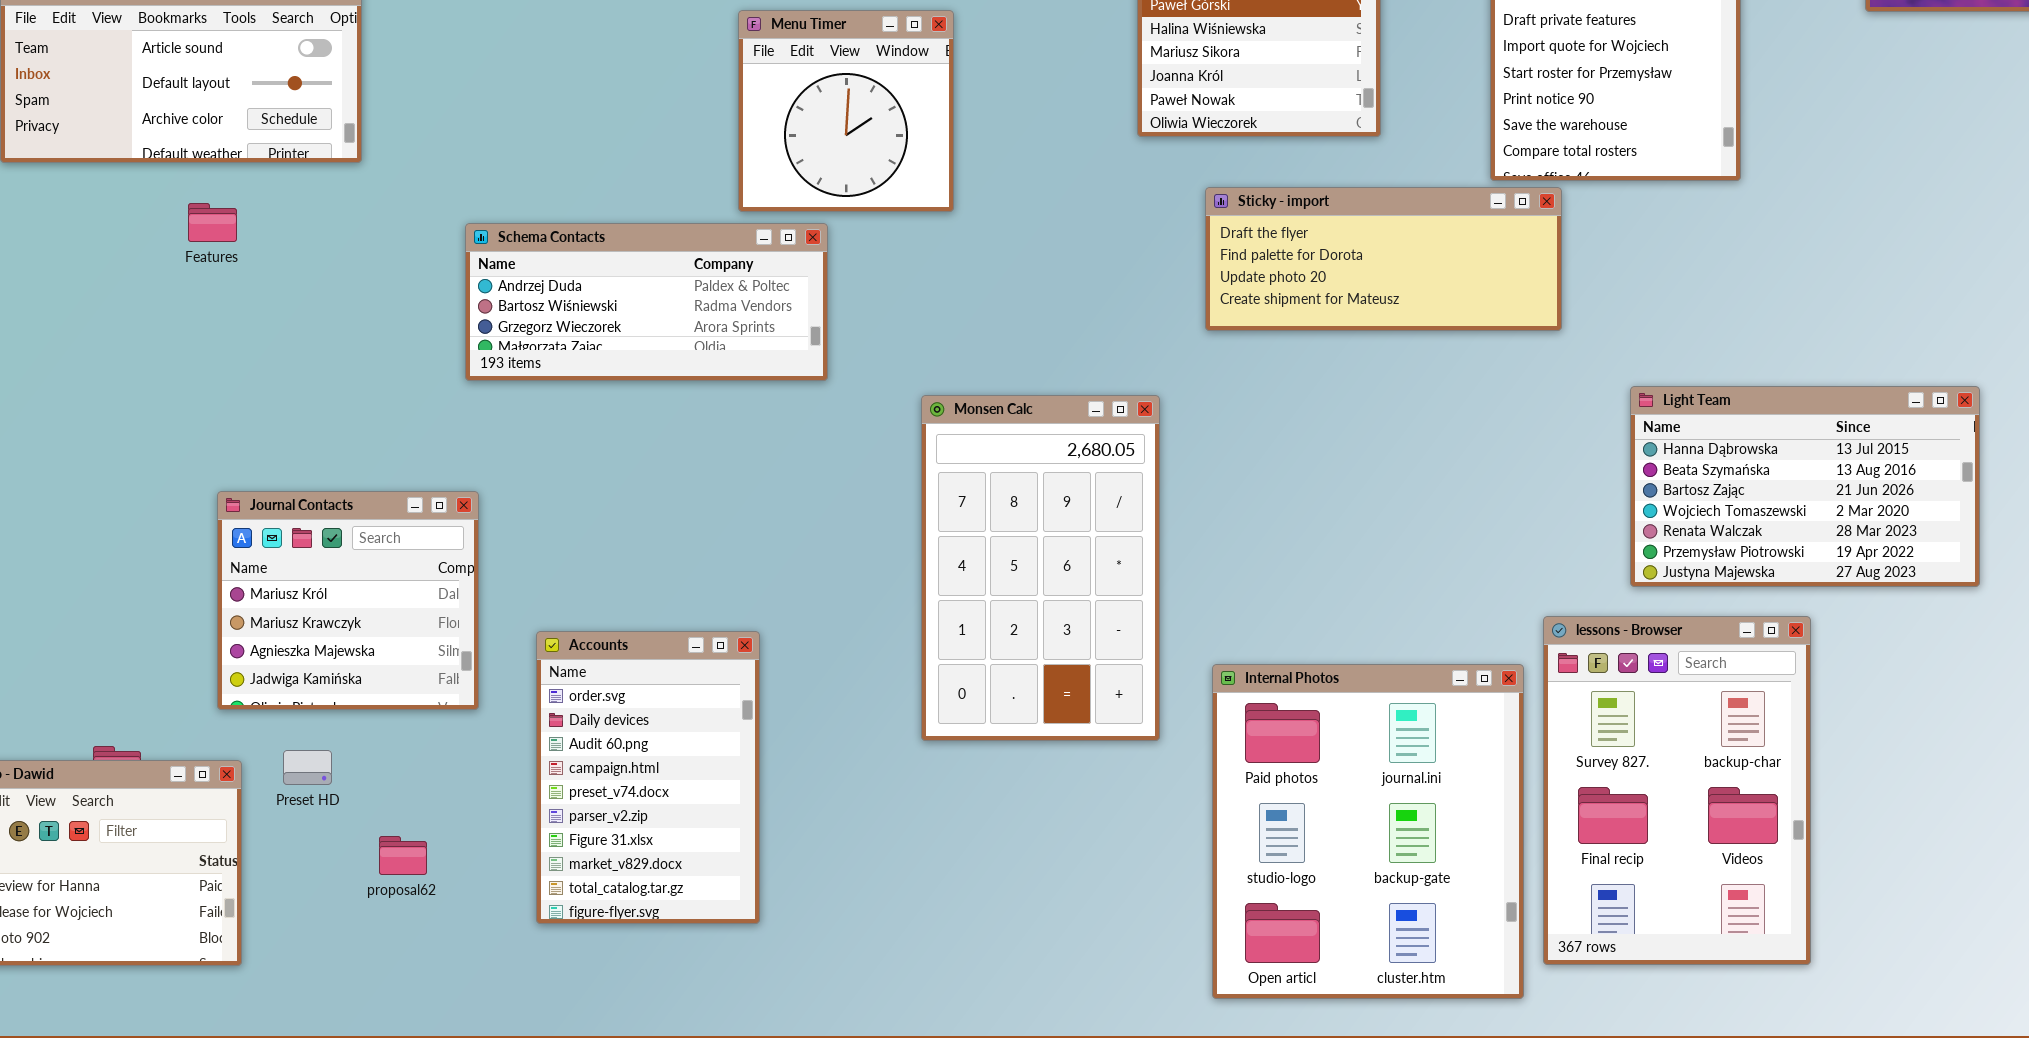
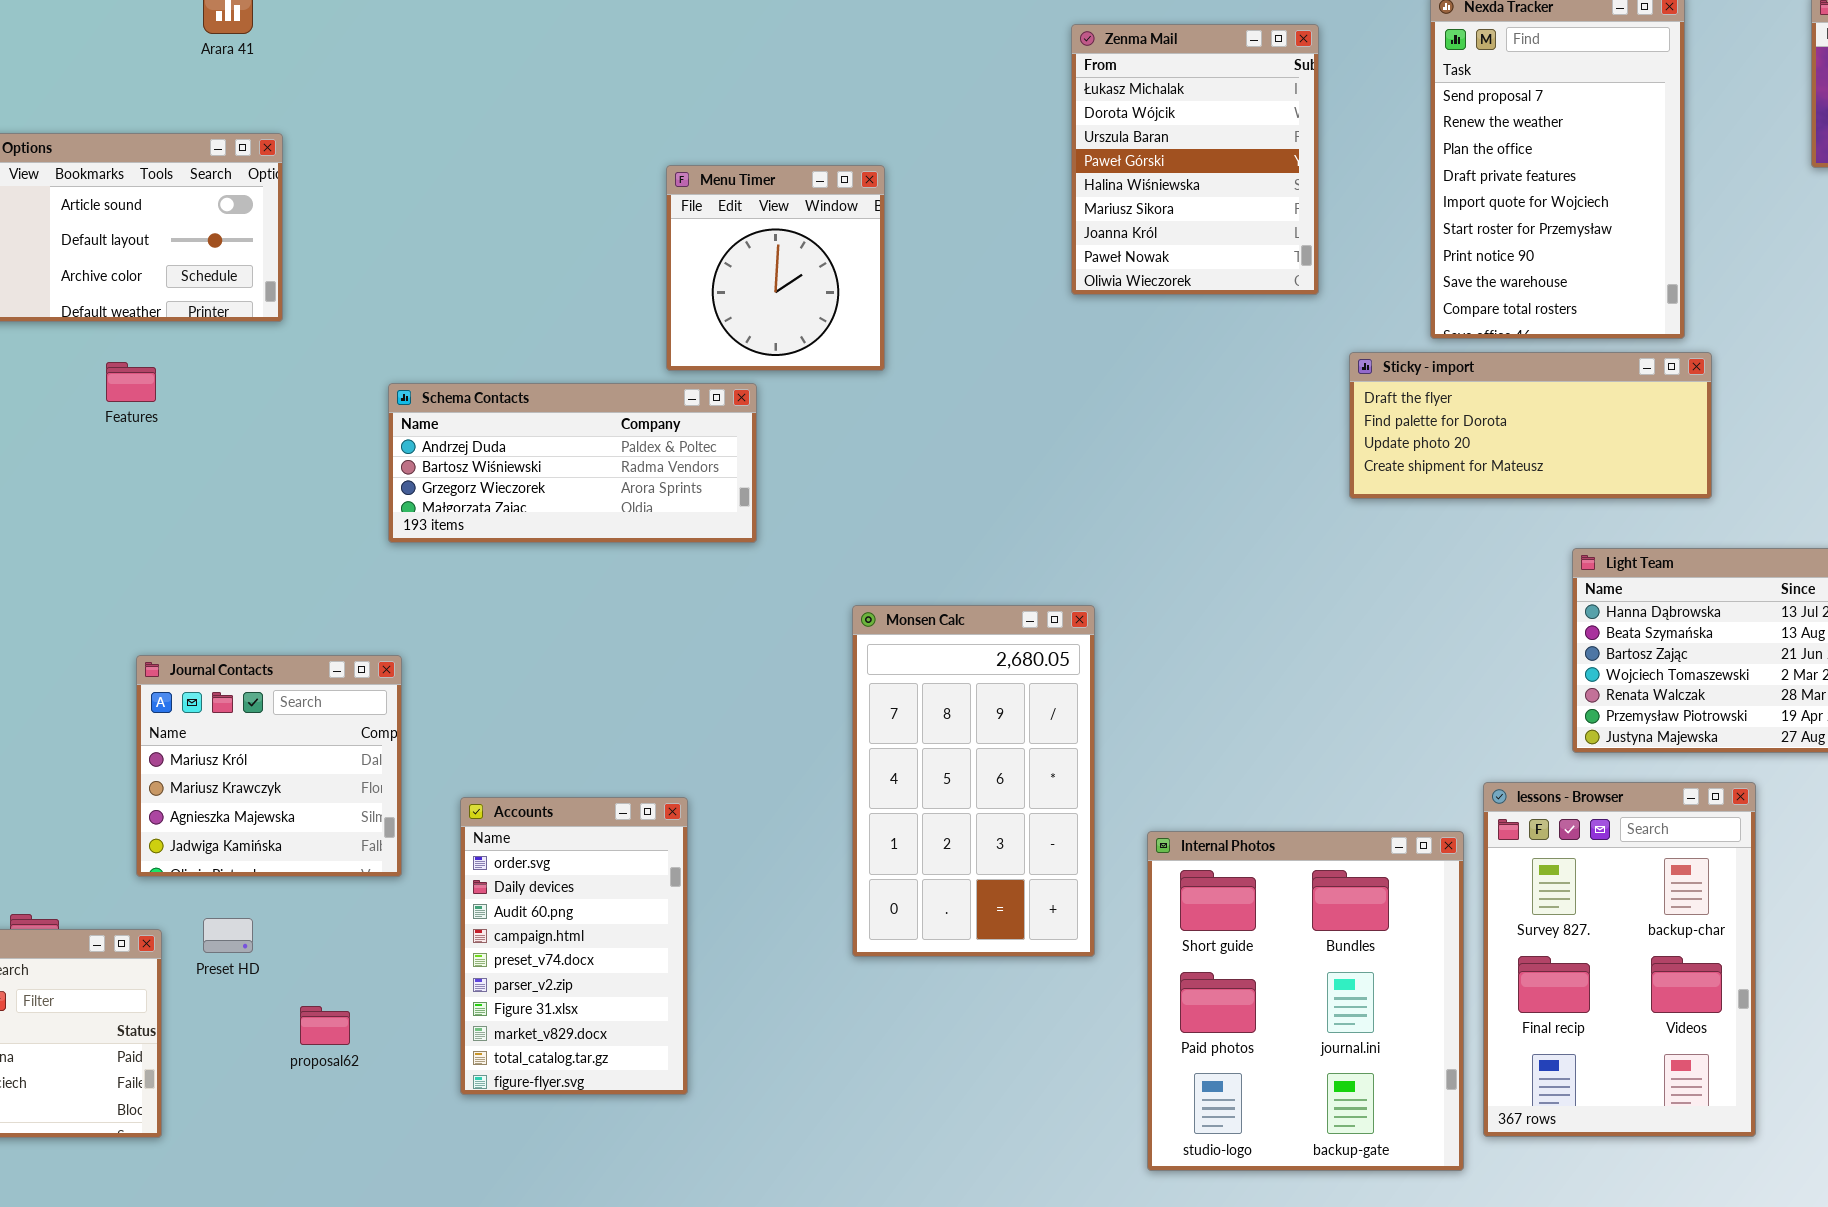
Sticky - import: [1205,187,1562,331] -> [1349,352,1712,499], moved
Monsen Calc: [921,395,1160,741] -> [852,605,1095,957], moved
Internal Photos: [1212,664,1524,999] -> [1147,831,1464,1171], scrolled up 1 row

